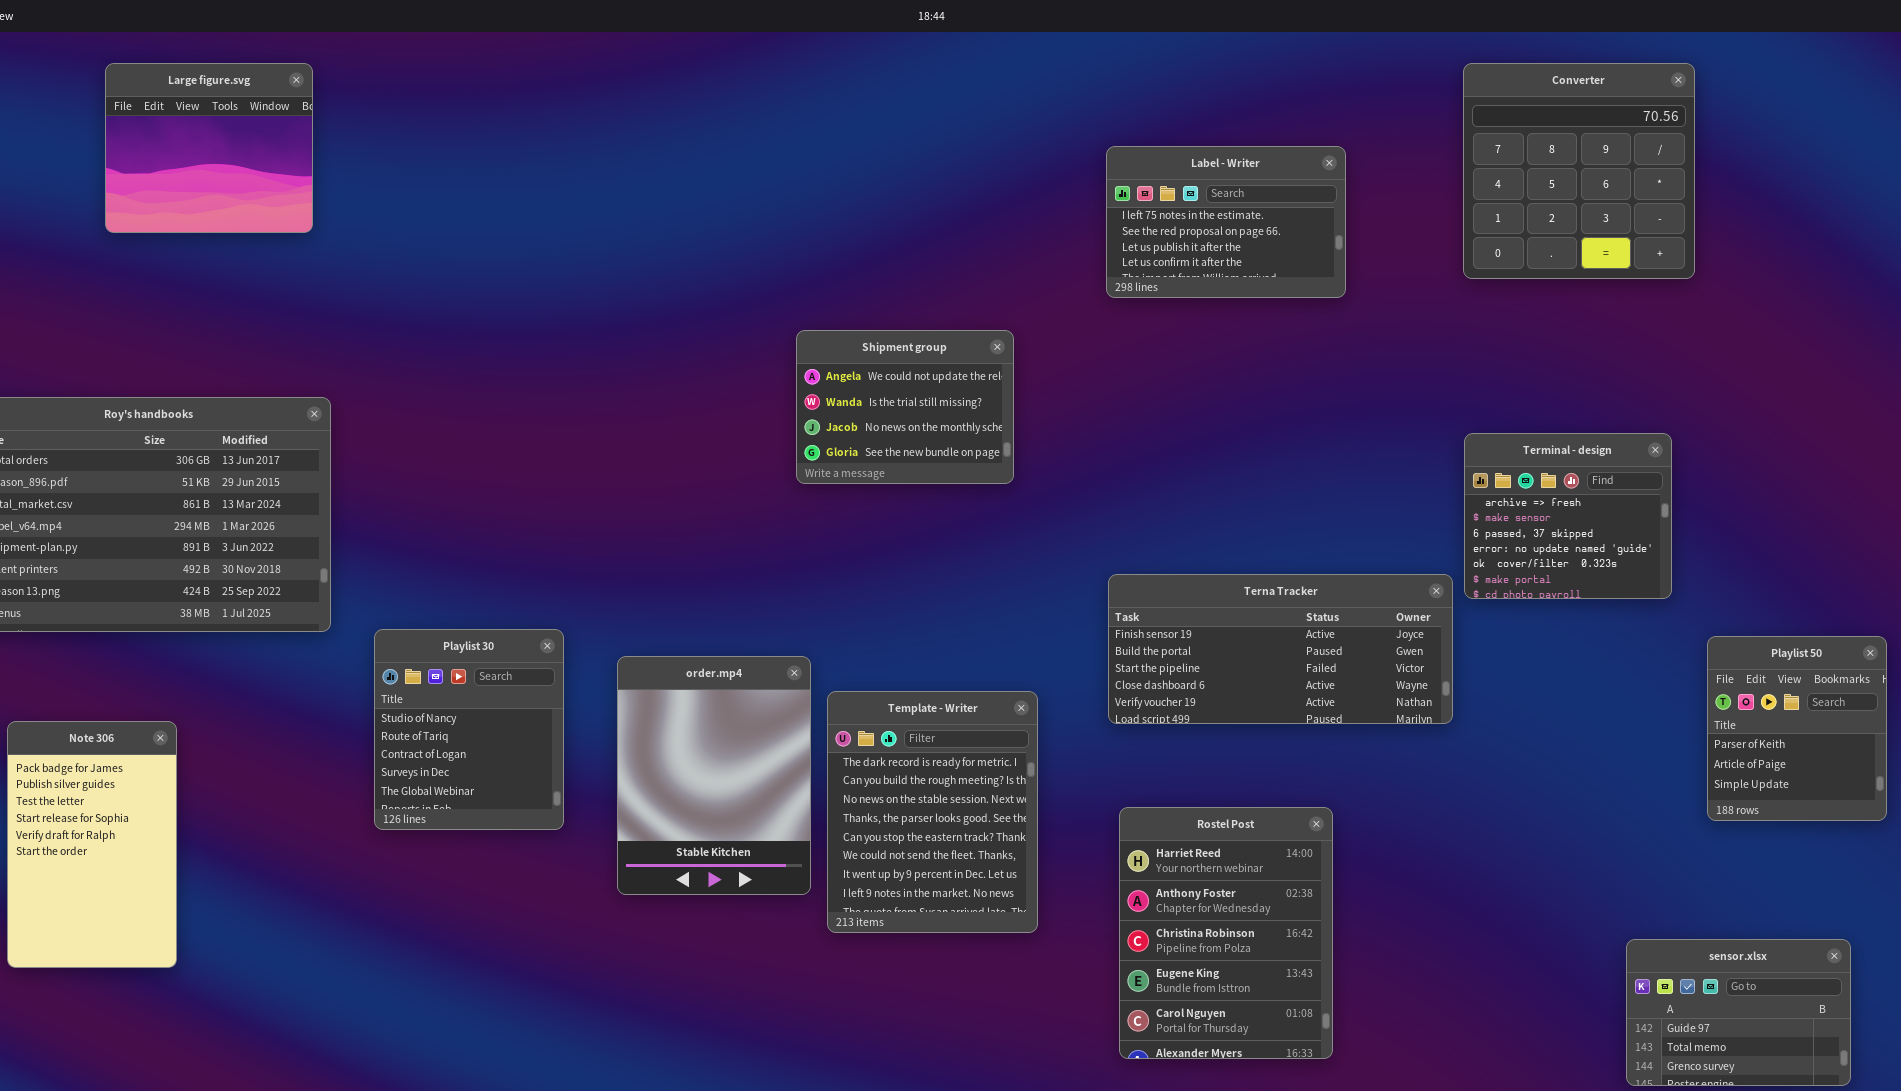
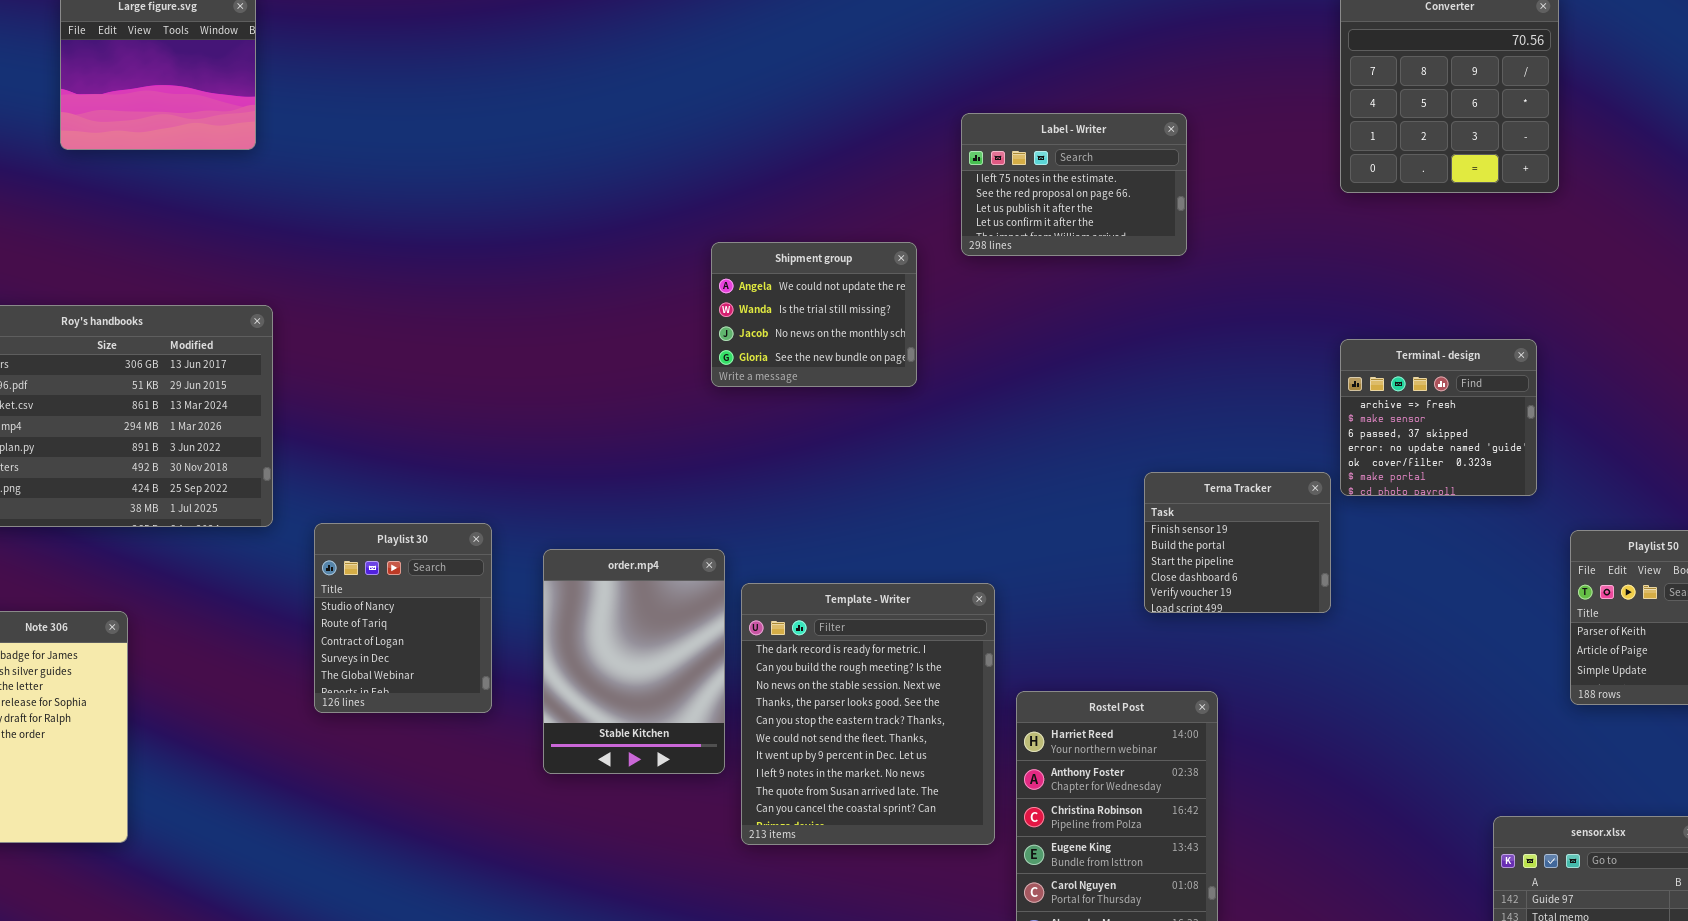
Label - Writer: [1106,146,1346,298] -> [961,113,1187,256], moved
Terna Tracker: [1108,574,1453,724] -> [1144,472,1331,613], resized
Template - Writer: [827,691,1038,933] -> [741,583,995,845], resized

